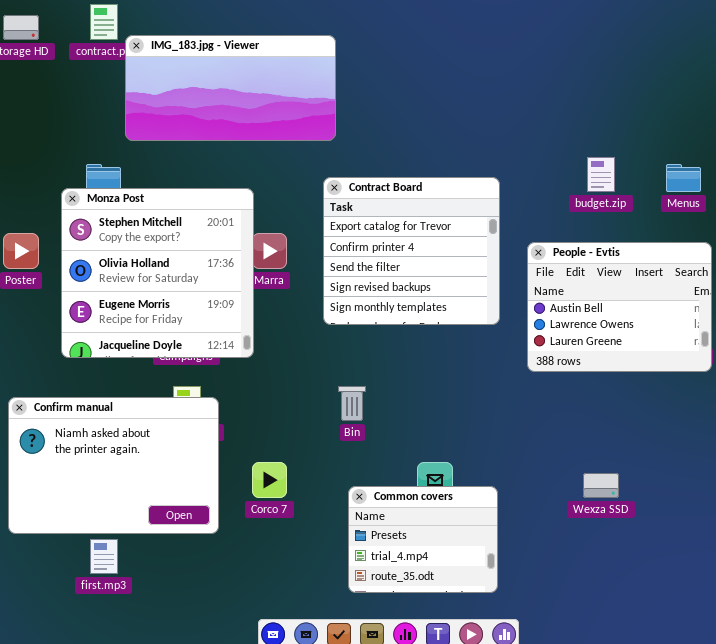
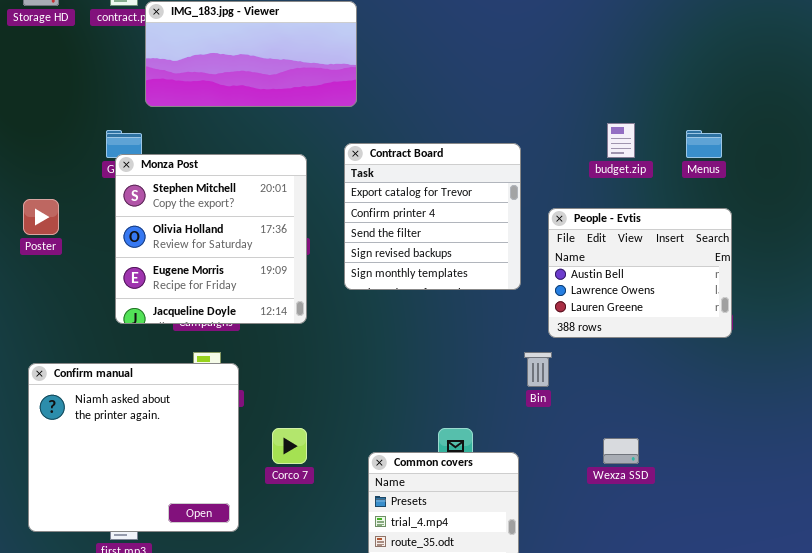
Monza Post: [61,188,254,358] -> [115,154,307,324], moved
Bin: [338,386,366,421] -> [524,352,552,387], moved
Confirm manual: [8,397,219,534] -> [28,363,239,532], resized

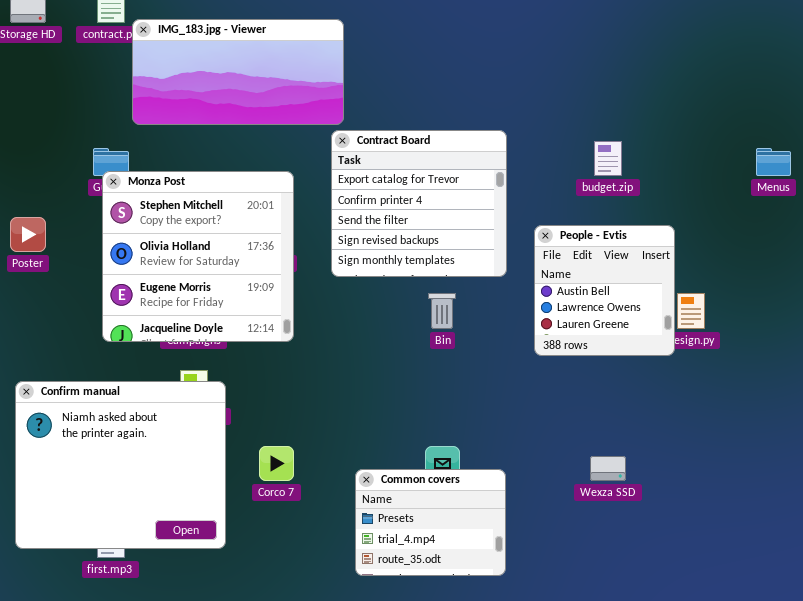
Menus: [686,130,722,158] -> [756,148,791,176], moved
Contract Board: [344,143,521,290] -> [331,130,507,277], moved
People - Evtis: [548,208,732,338] -> [534,225,675,356], resized
Bin: [524,352,552,387] -> [428,293,456,329], moved

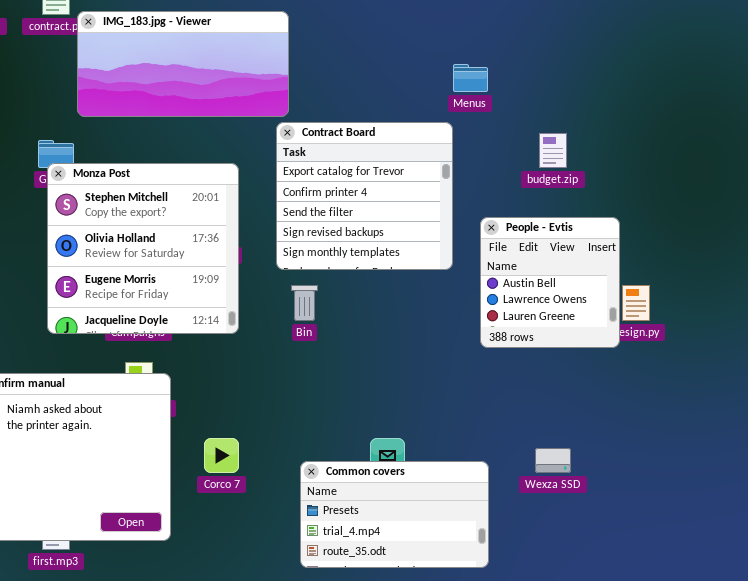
Menus: [756,148,791,176] -> [453,64,488,92], moved
Bin: [428,293,456,329] -> [291,285,318,321], moved
Common covers: [355,469,506,576] -> [300,461,489,568], resized

